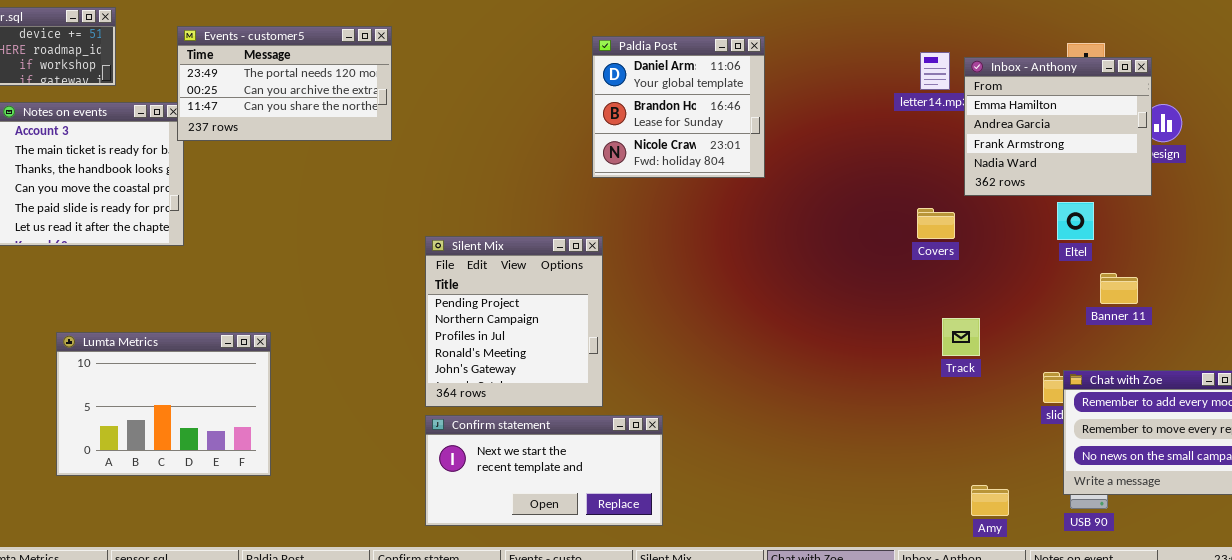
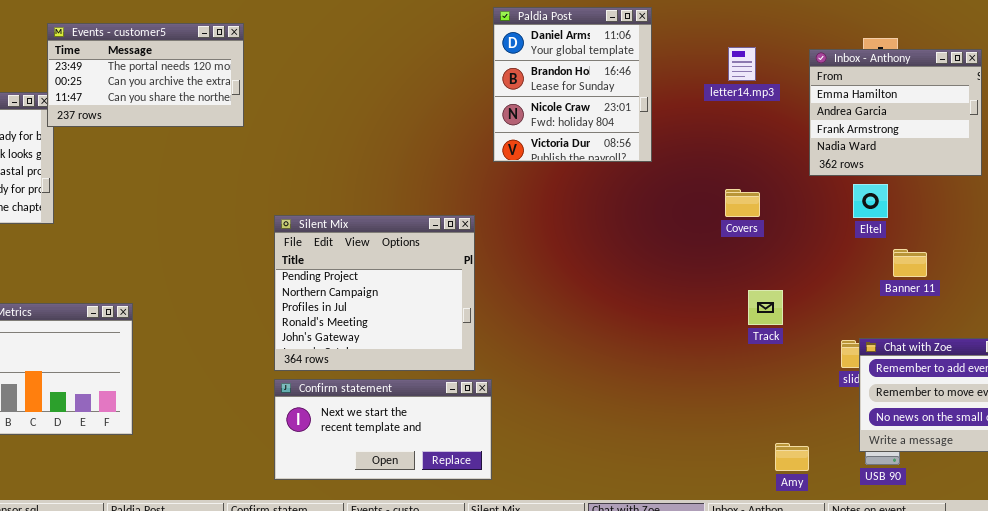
Paldia Post: [592,36,765,178] -> [493,7,652,162], moved, resized
Inbox - Anthony: [964,57,1152,196] -> [809,49,982,176], moved
Silent Mix: [425,236,603,407] -> [274,215,475,371], resized

